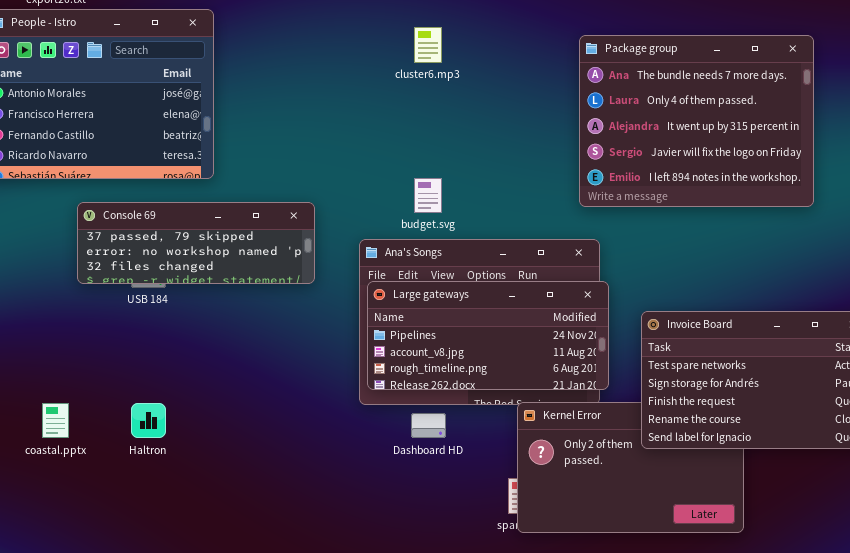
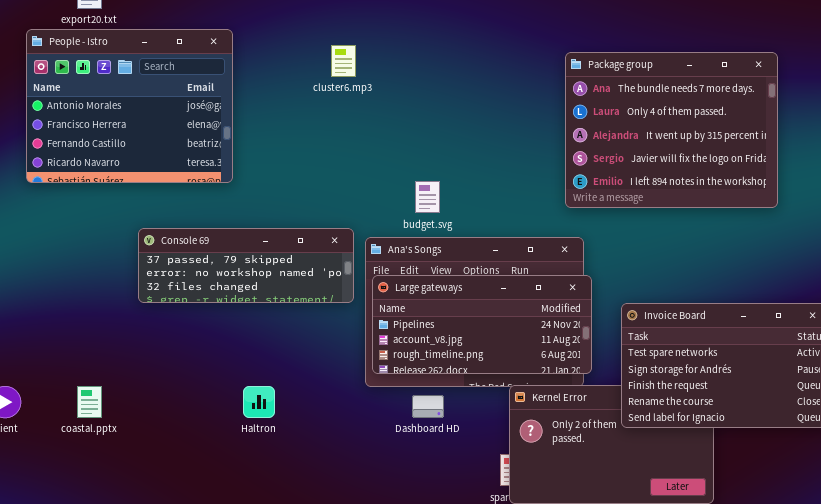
cluster6.mp3: [414,27,442,63] -> [331,45,356,77], moved
Console 69: [77,202,315,284] -> [138,228,354,303], moved
Haltron: [131,403,166,438] -> [243,386,275,418], moved

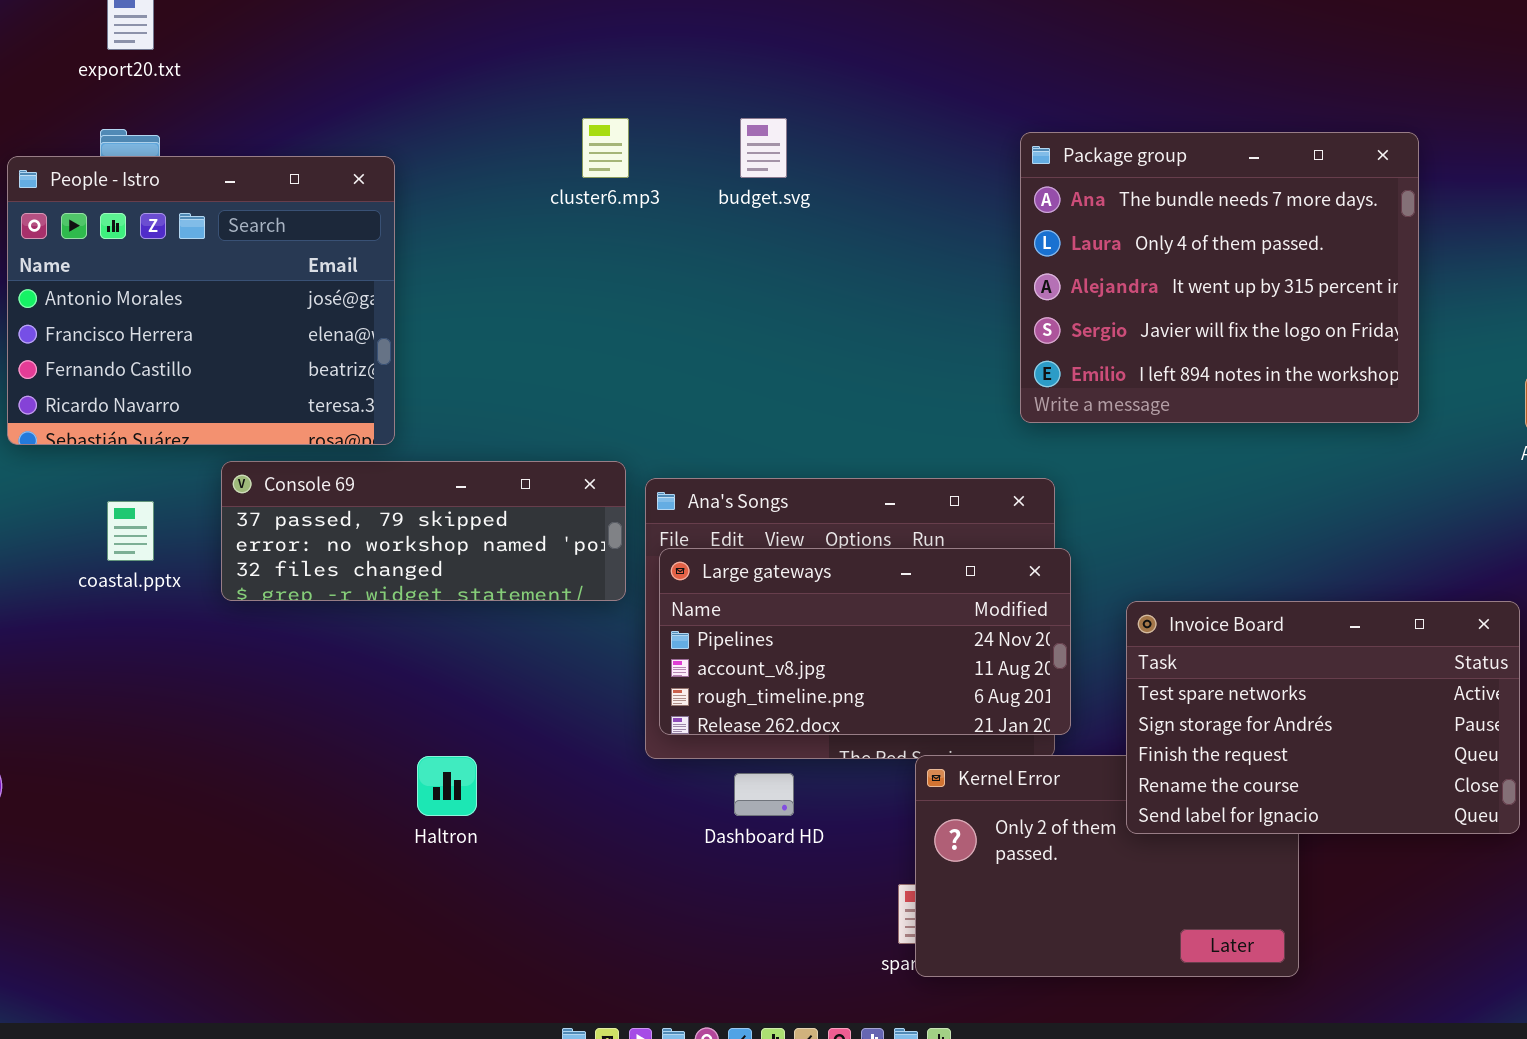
People - Istro: [26,29,233,183] -> [7,156,395,445], moved
budget.svg: [415,181,440,213] -> [740,118,787,178], moved
coastal.pptx: [77,386,102,418] -> [107,501,154,561], moved

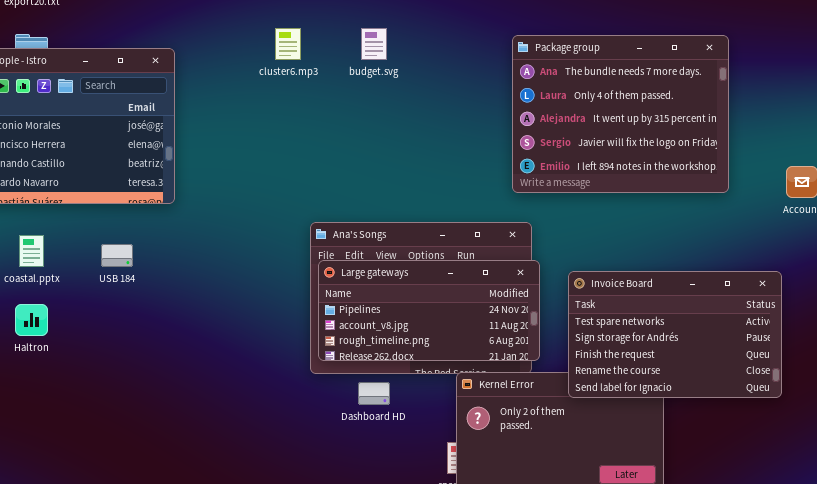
Console 69: [221,461,626,601] -> none, closed
Invoice Board: [1126,601,1520,834] -> [568,271,782,398], moved
Haltron: [417,756,477,816] -> [15,304,48,336], moved

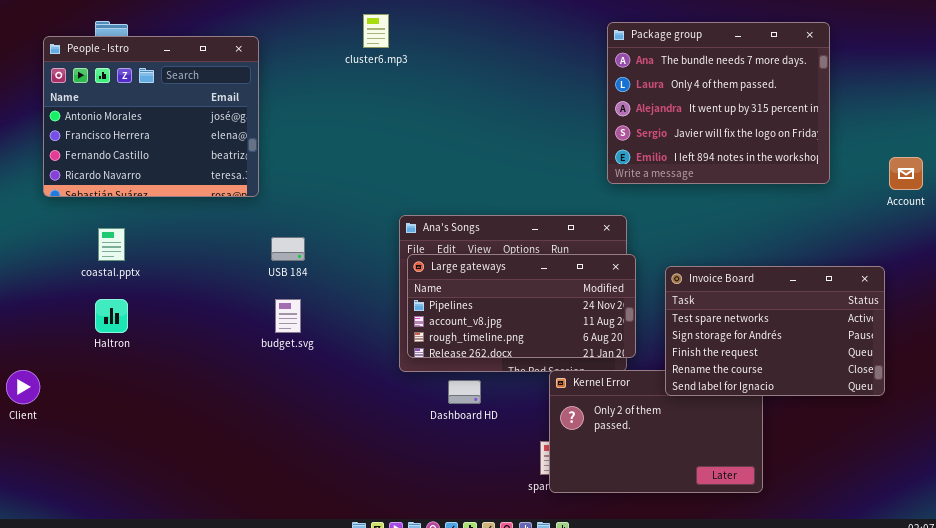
budget.svg: [361,28,387,60] -> [275,299,301,333], moved
USB 184: [101,244,133,267] -> [271,237,305,261], moved

